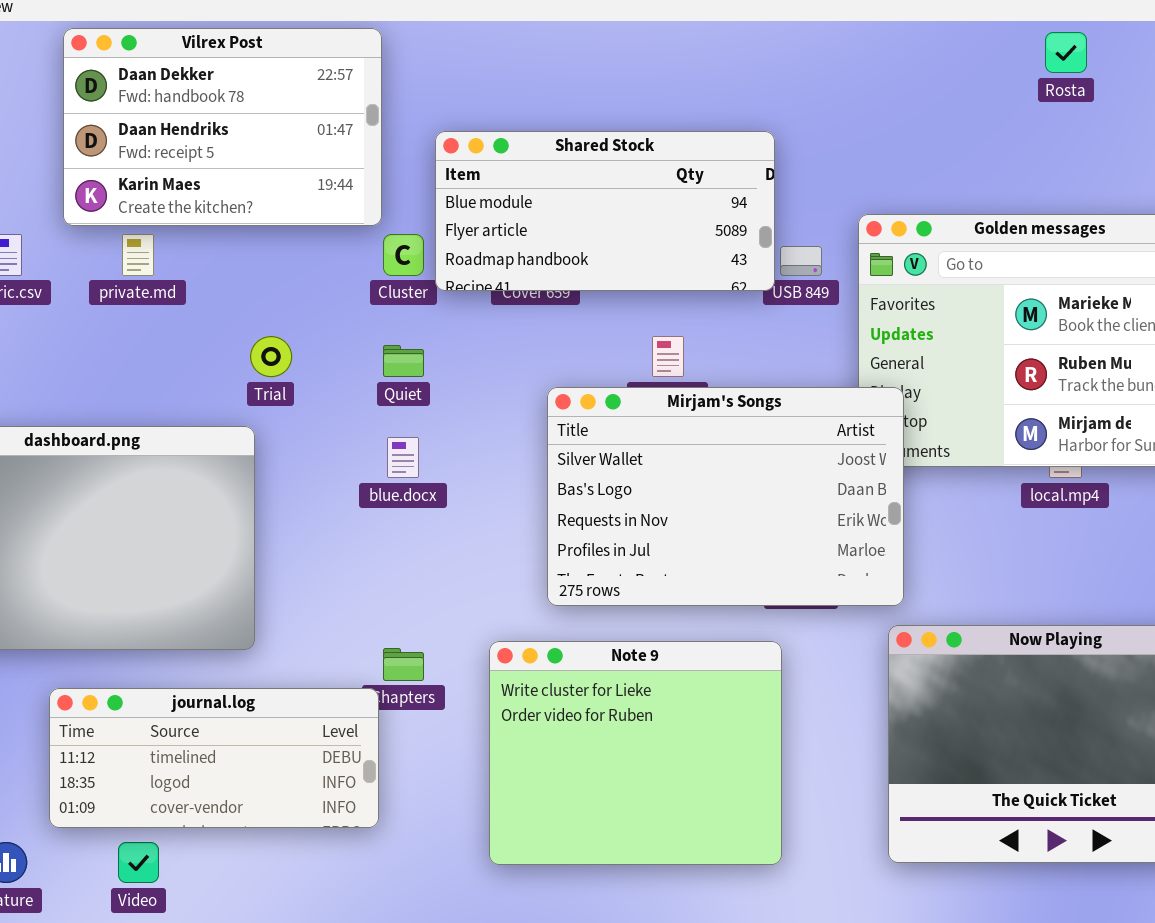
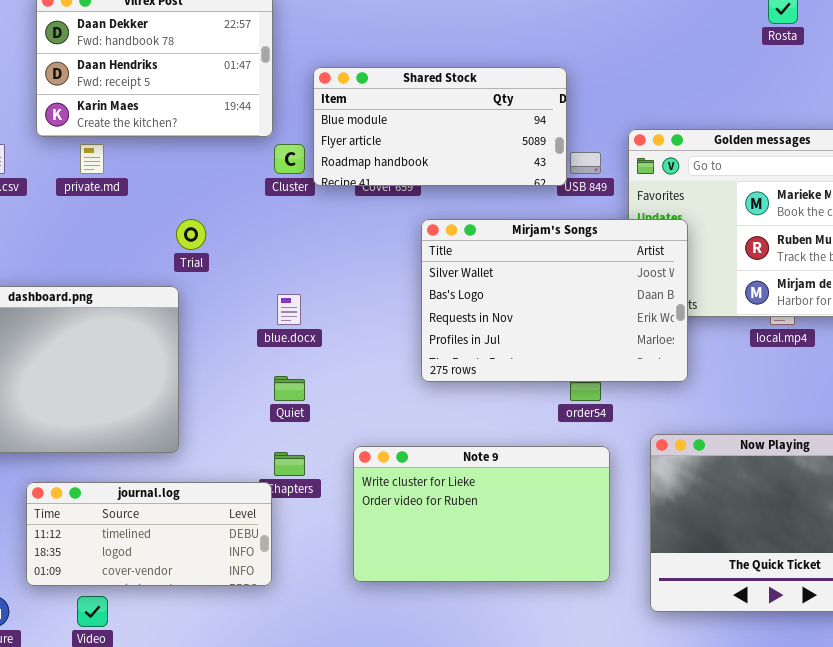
Quiet: [383,345,424,377] -> [274,376,305,401], moved
Mirjam's Songs: [547,387,904,606] -> [421,219,688,382], moved
Note 9: [489,641,782,865] -> [353,446,610,582], resized

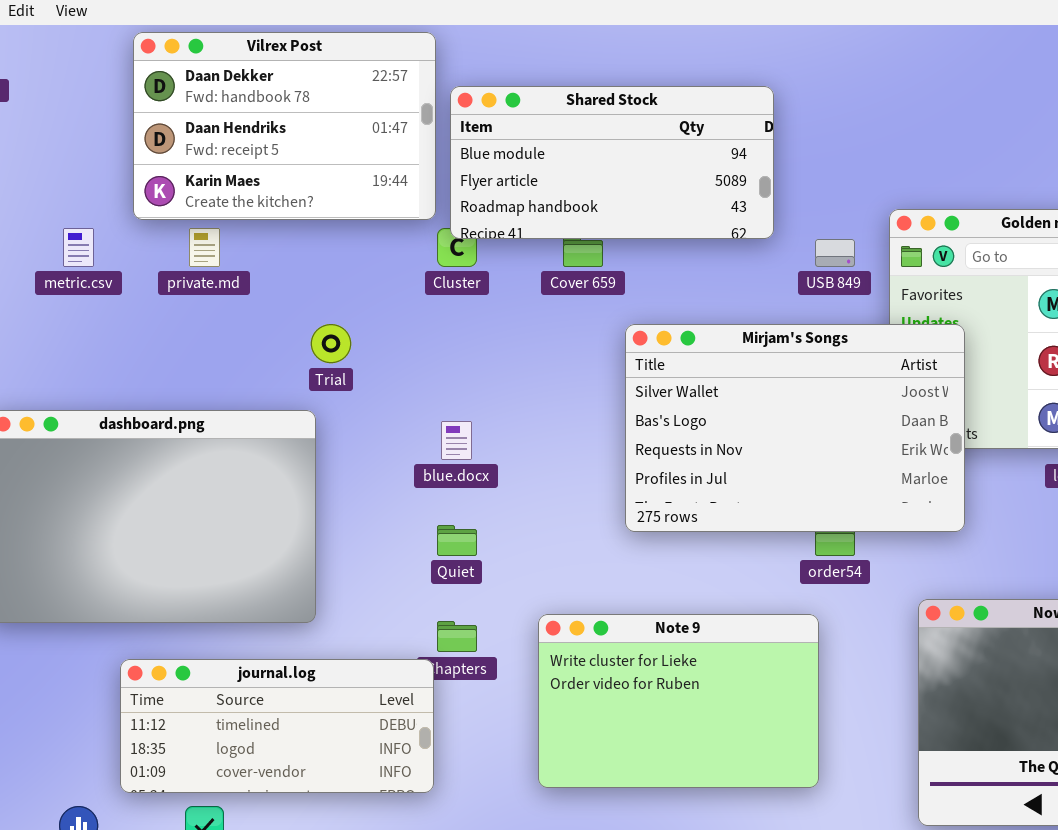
Shared Stock: [313,67,567,186] -> [450,86,774,239], moved
Note 9: [353,446,610,582] -> [538,614,819,788], resized

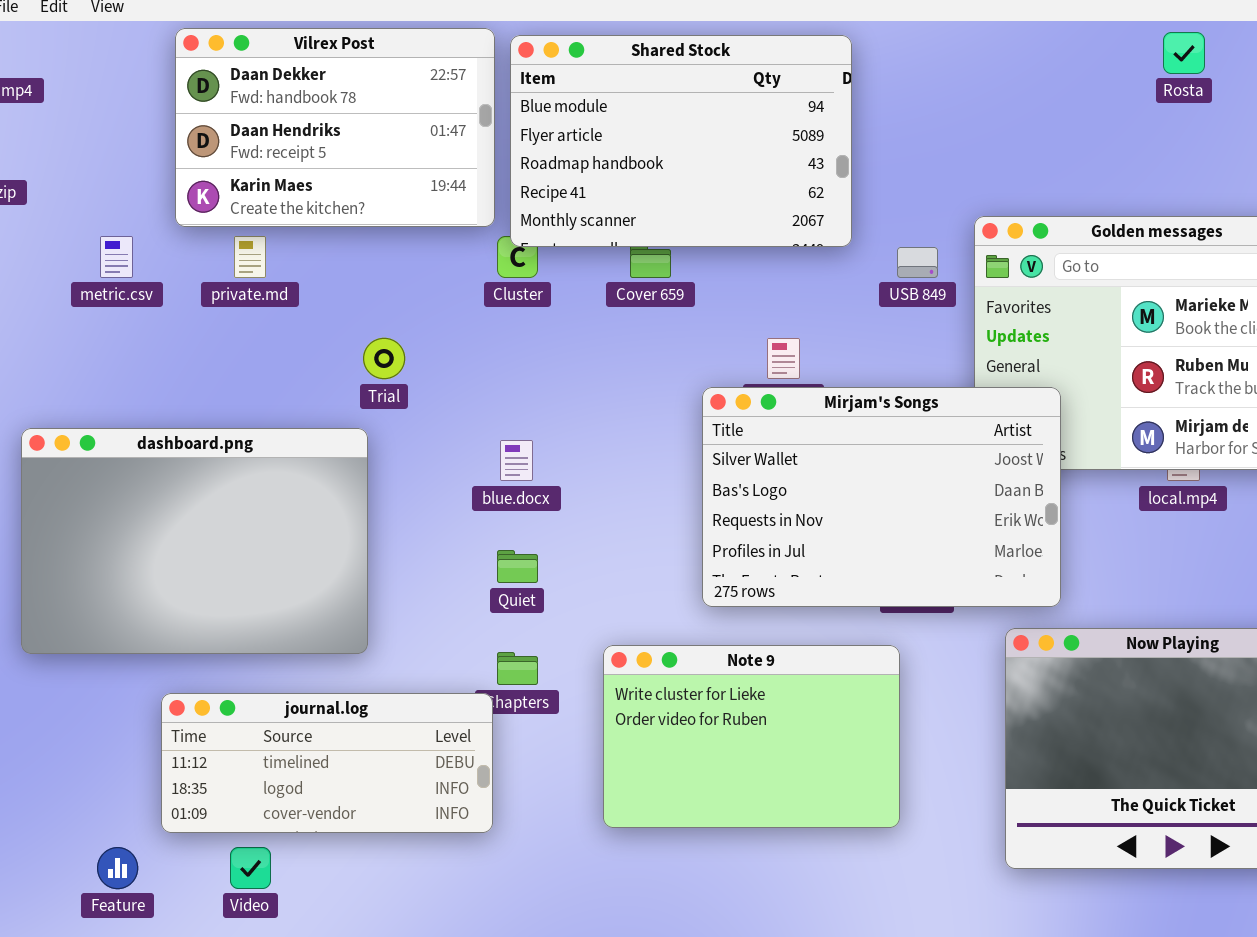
Shared Stock: [450,86,774,239] -> [510,35,852,247], resized
Mirjam's Songs: [625,324,965,532] -> [702,387,1061,607], moved

